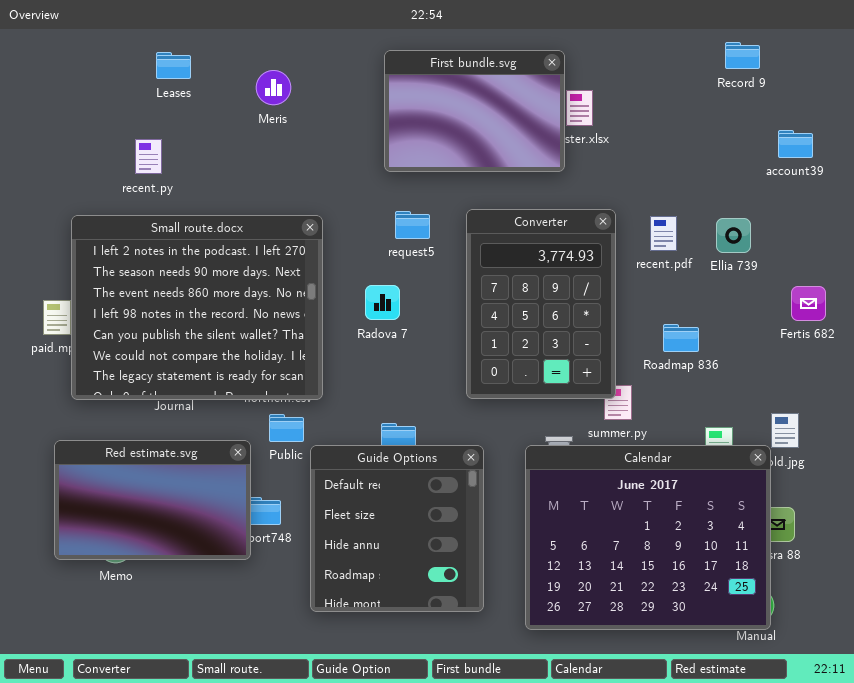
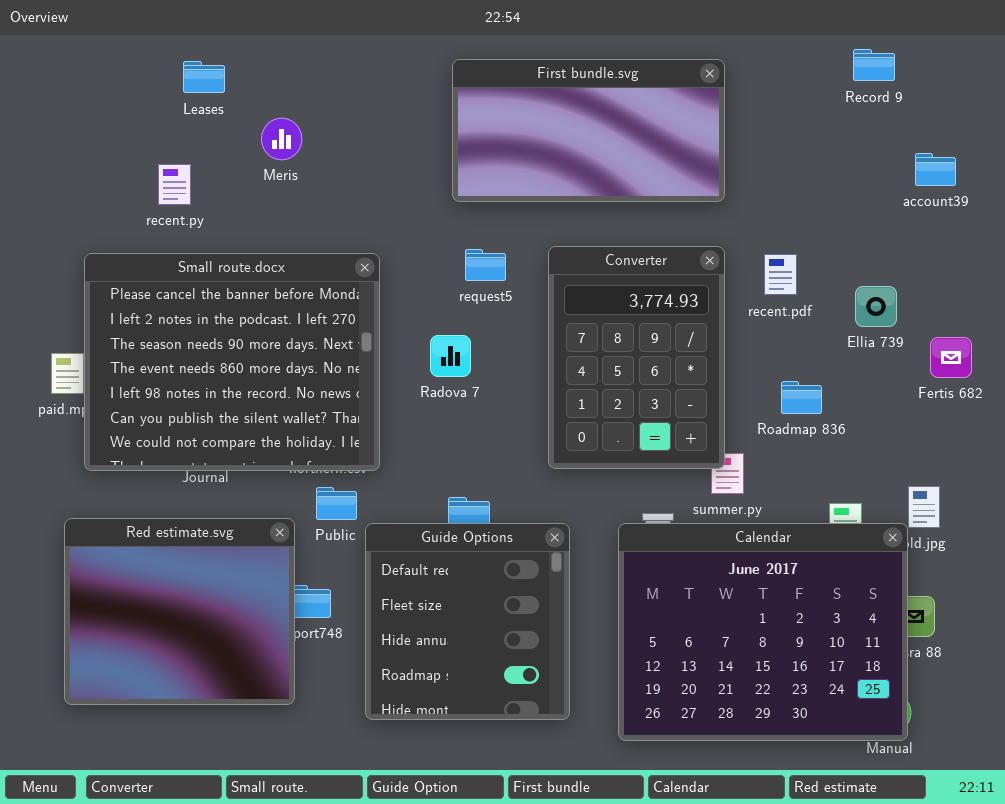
First bundle.svg: [384,50,565,172] -> [452,59,725,202], resized
Meris: [256,70,291,105] -> [261,118,302,160], moved
Small route.docx: [71,215,323,400] -> [84,253,380,471], scrolled up 1 row
Ellia 739: [716,218,751,253] -> [855,286,897,327], moved
Red estimate.svg: [54,440,251,560] -> [64,518,295,705], resized

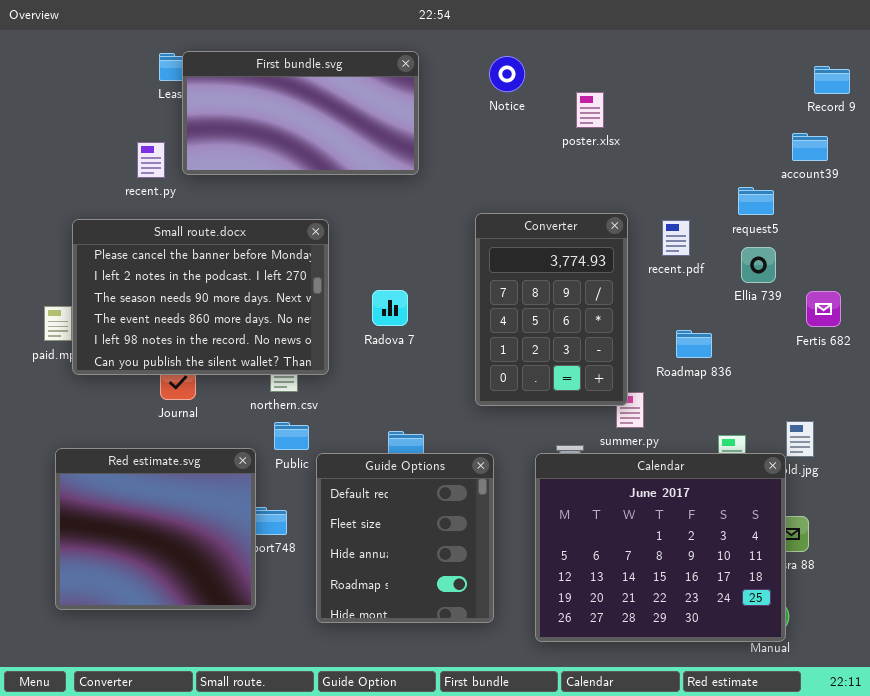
Record 9: [853,49,895,81] -> [814,66,850,94], moved
First bundle.svg: [452,59,725,202] -> [182,51,419,175], moved
request5: [465,249,506,281] -> [738,187,774,215], moved
Small route.docx: [84,253,380,471] -> [72,219,329,375], resized

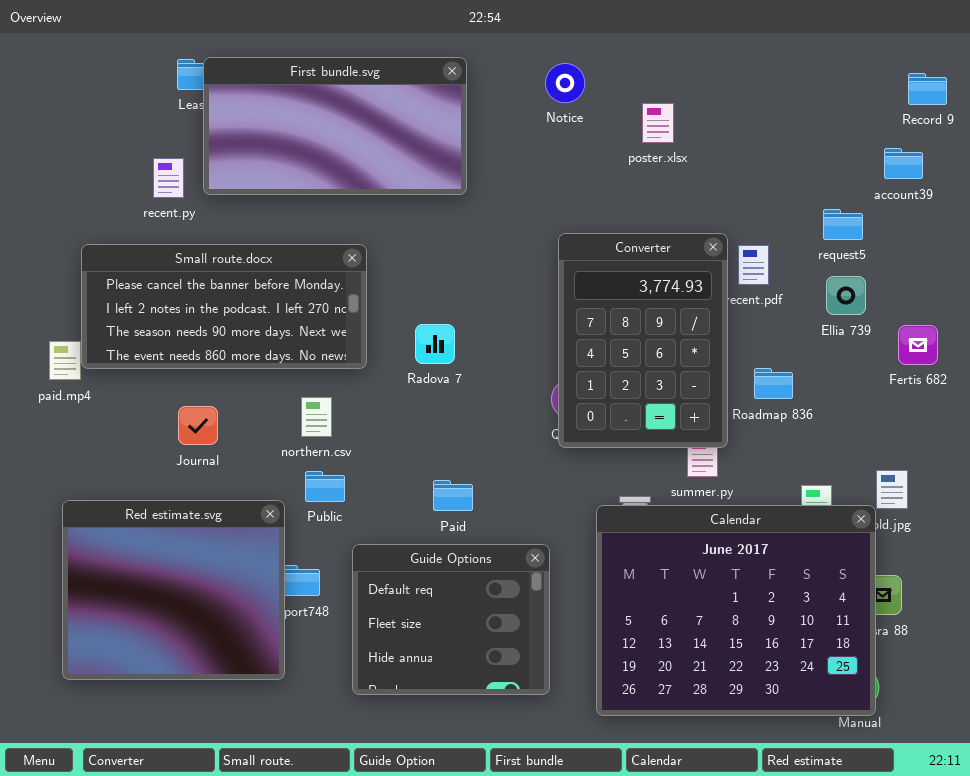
Converter: [475,213,628,406] -> [558,233,728,448], moved
Small route.docx: [72,219,329,375] -> [81,244,367,369], resized
Guide Options: [316,453,494,623] -> [352,544,550,695], resized

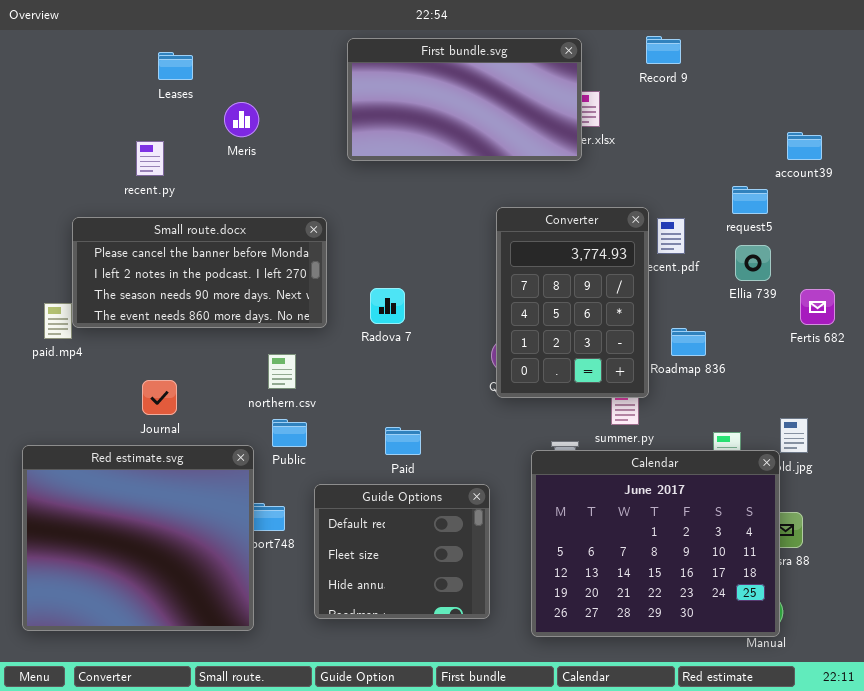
First bundle.svg: [203,57,467,195] -> [347,38,582,161], moved
Record 9: [908,73,947,105] -> [646,36,681,64], moved
Journal: [178,406,218,445] -> [142,380,177,415], moved
Red estimate.svg: [62,500,285,680] -> [22,445,254,631], resized

